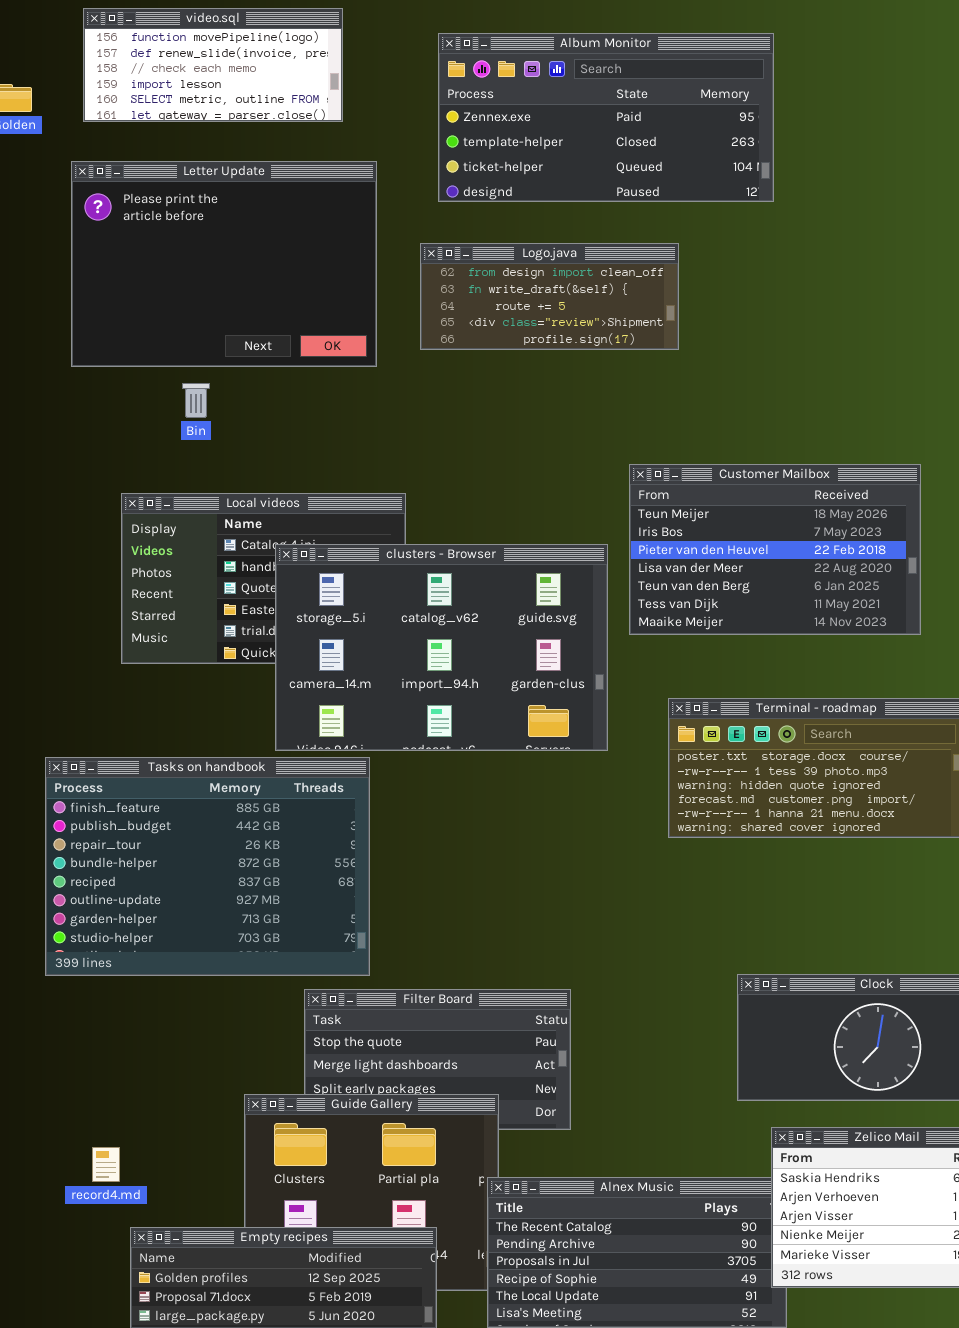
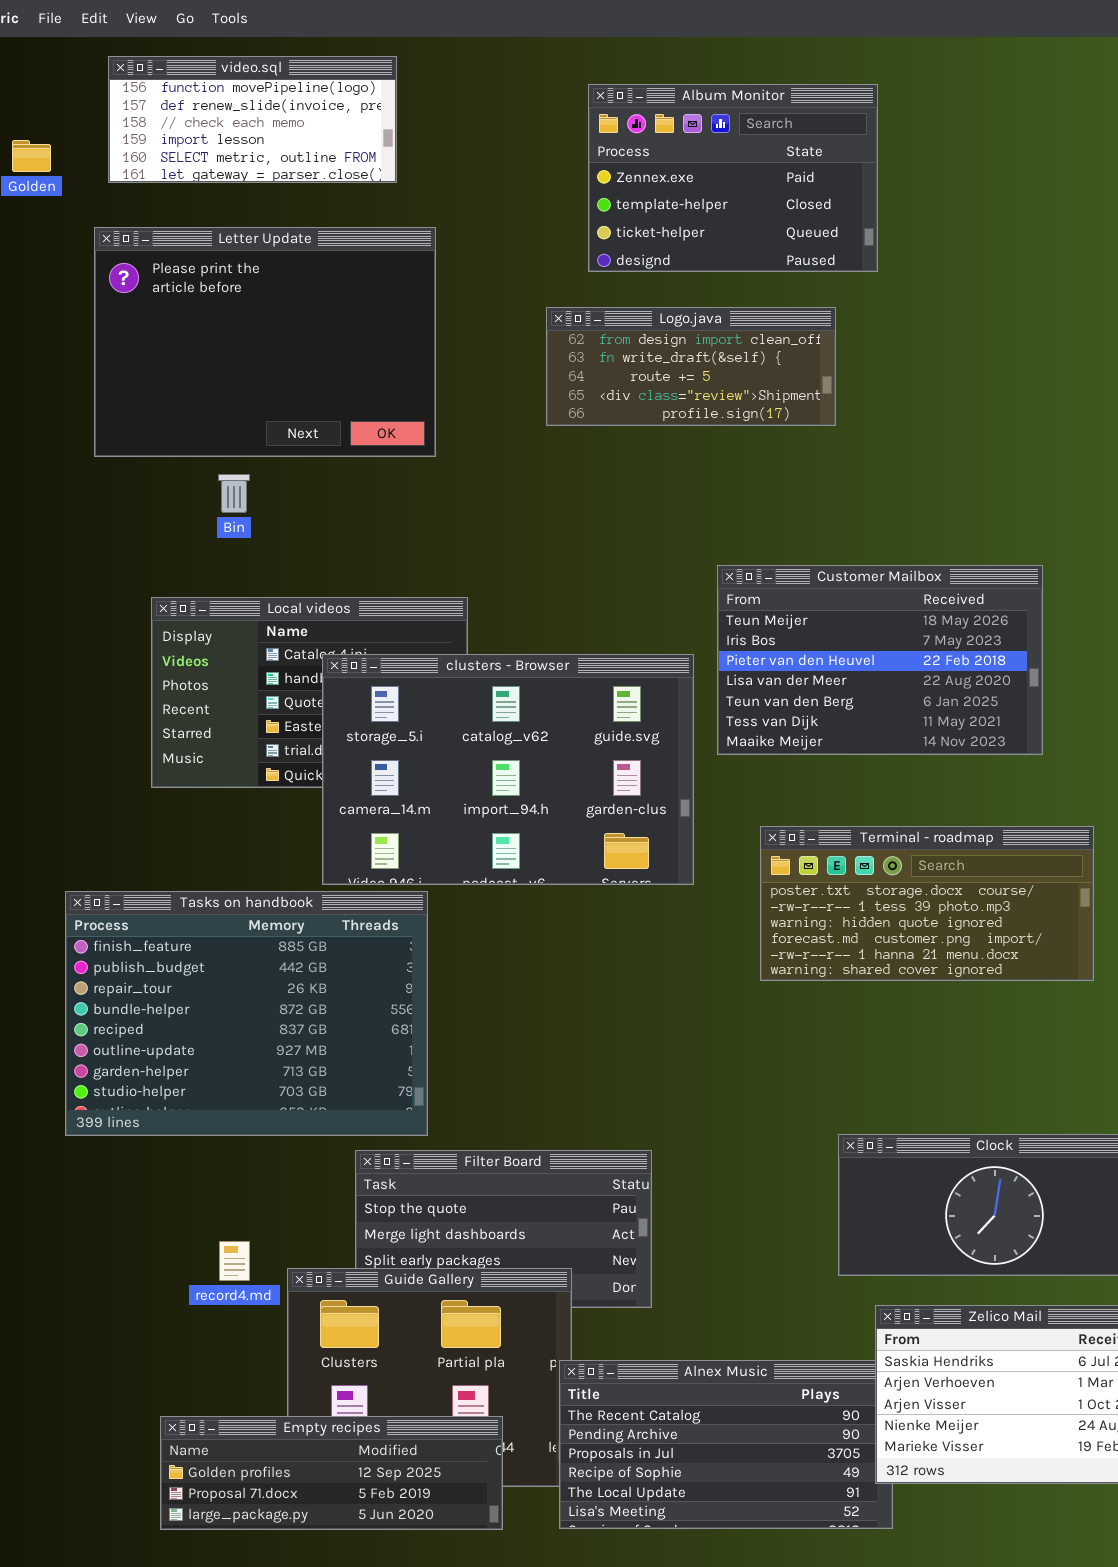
Album Monitor: [438,33,774,202] -> [588,84,878,272], resized
Logo.java: [420,243,679,350] -> [546,307,836,426], moved
record4.md: [92,1147,120,1182] -> [219,1241,250,1281], moved

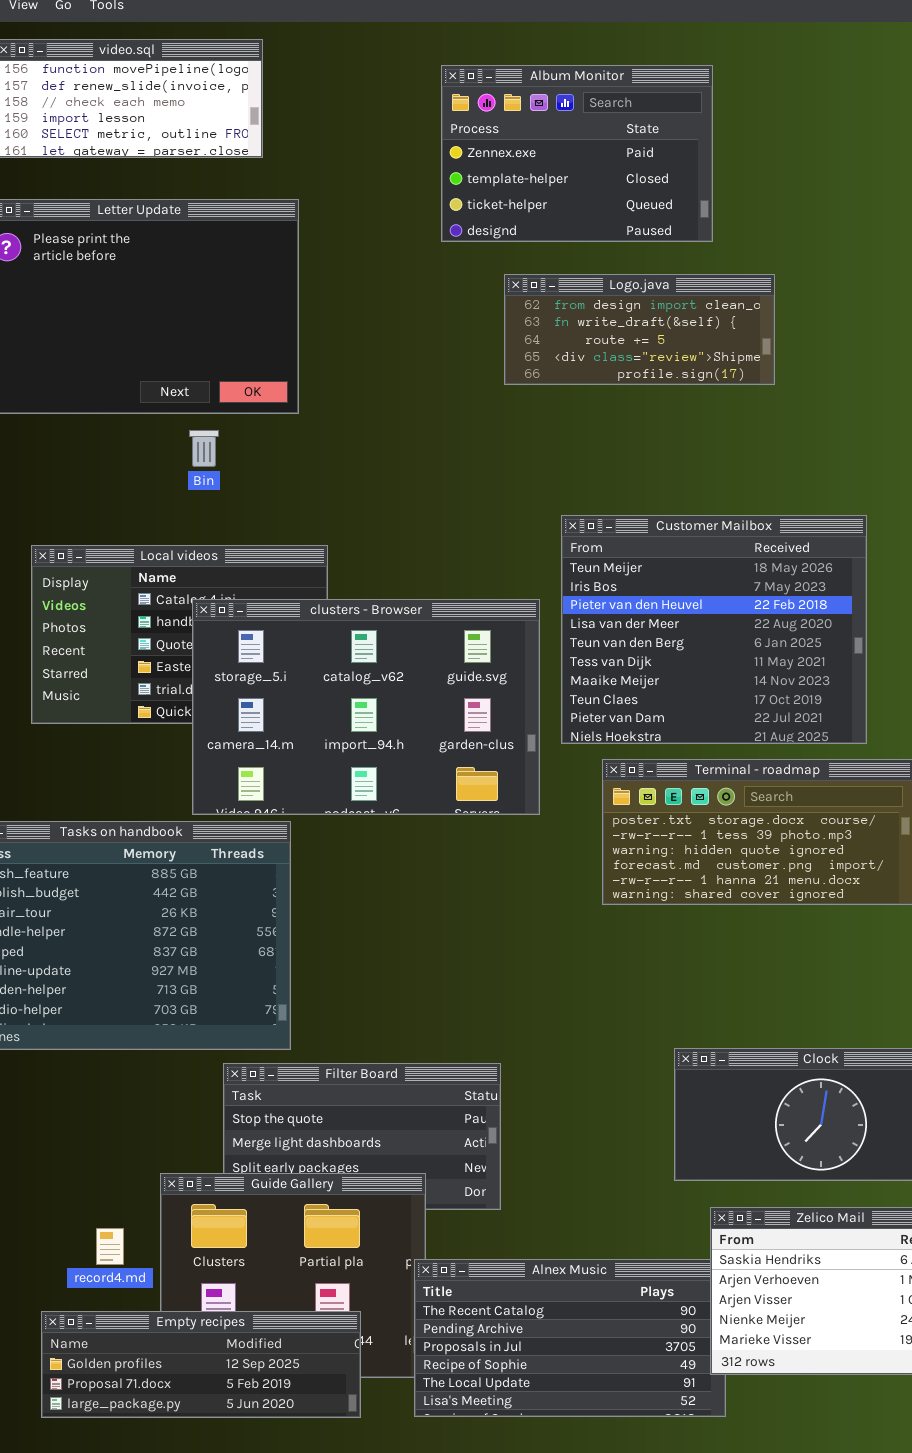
Logo.java: [546,307,836,426] -> [504,274,775,385], moved
Bin: [218,474,250,513] -> [189,430,219,467], moved
Customer Mailbox: [717,565,1043,755] -> [561,515,867,744], resized
record4.md: [219,1241,250,1281] -> [96,1228,124,1265], moved

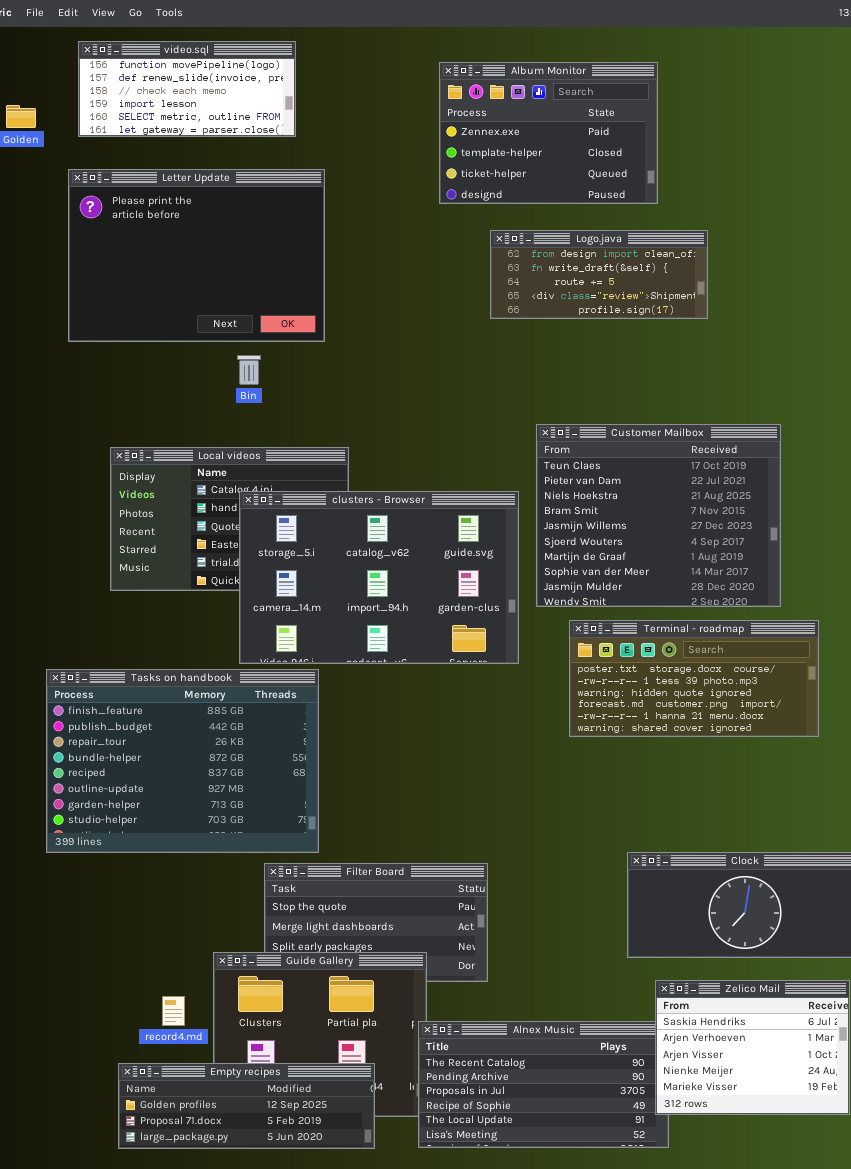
Customer Mailbox: [561,515,867,744] -> [536,424,781,607], scrolled down 7 rows

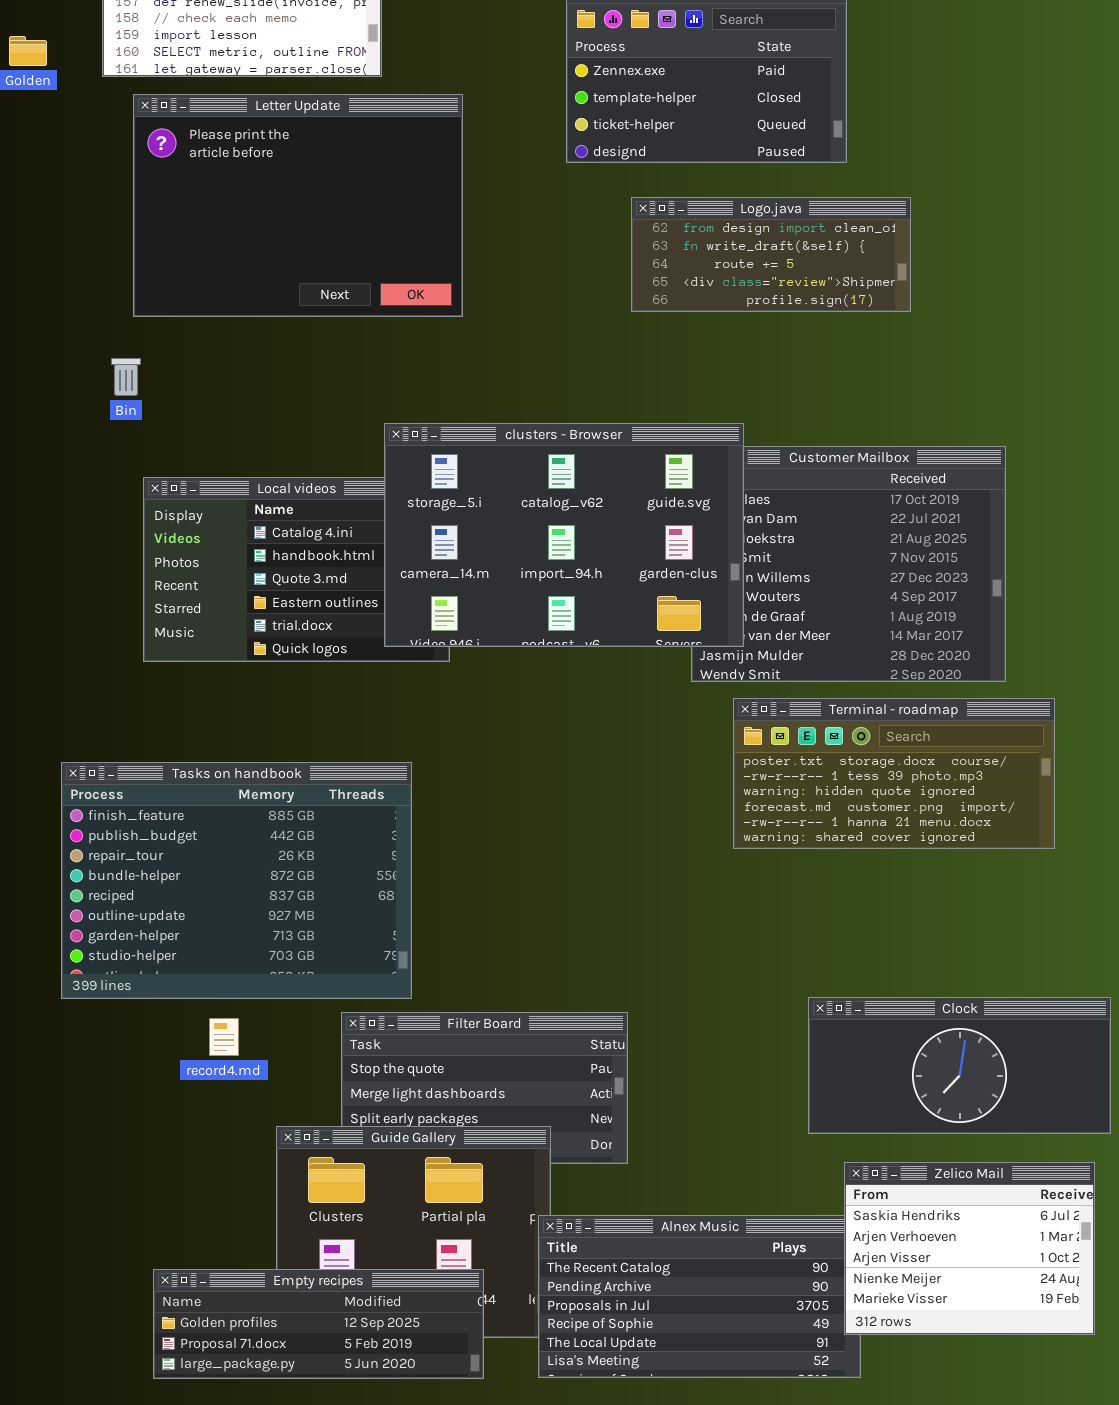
Letter Update: [68,169,325,342] -> [133,94,463,317], moved
Bin: [237,355,261,385] -> [111,358,141,396], moved
clusters - Browser: [239,491,519,664] -> [384,423,744,647], moved
record4.md: [162,996,185,1026] -> [209,1018,239,1056], moved

